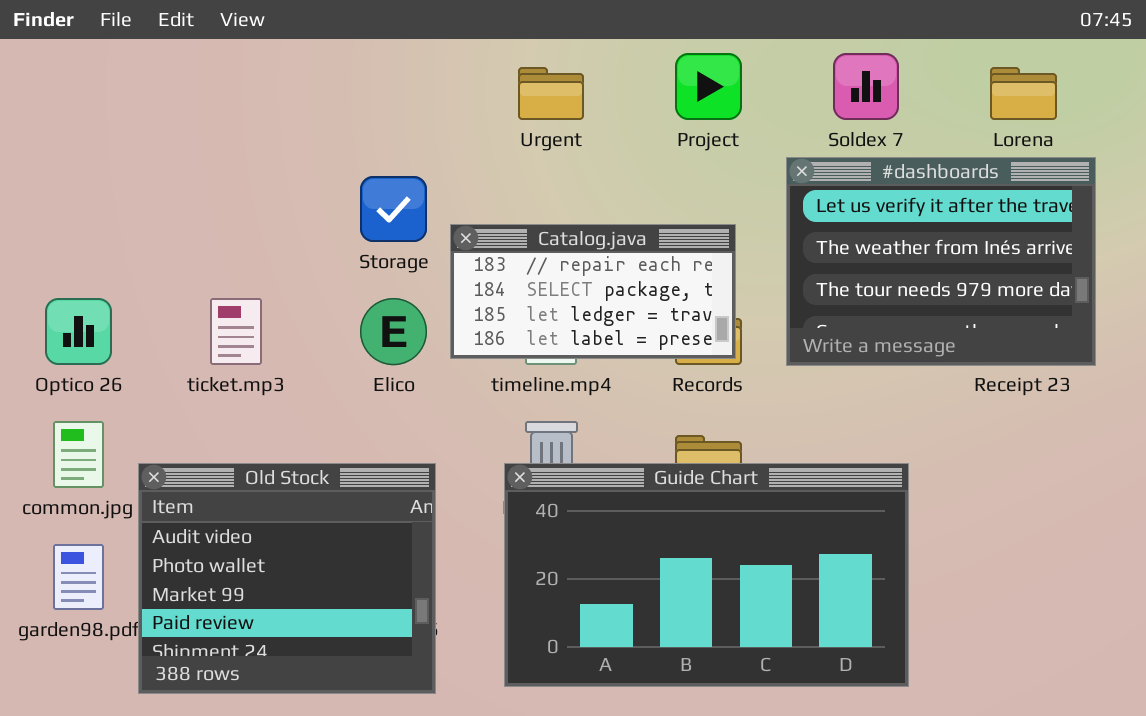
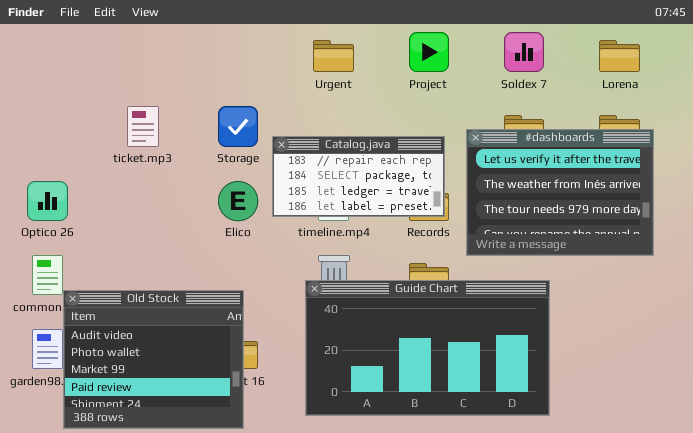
#dashboards: [786,157,1096,366] -> [466,129,654,256], moved
ticket.mp3: [210,298,262,365] -> [127,106,159,147], moved
Old Stock: [138,463,436,694] -> [63,290,244,429], moved

